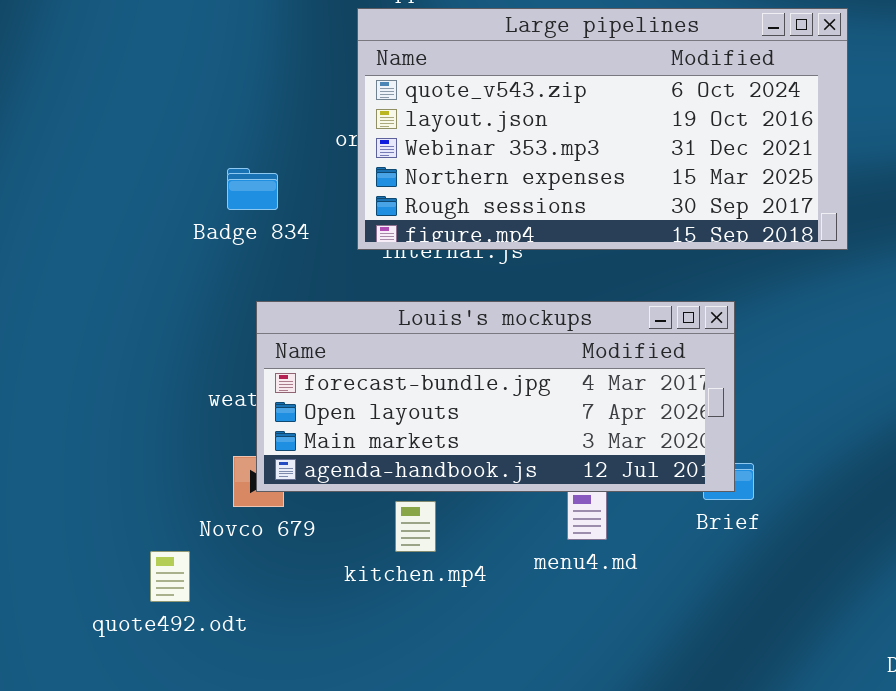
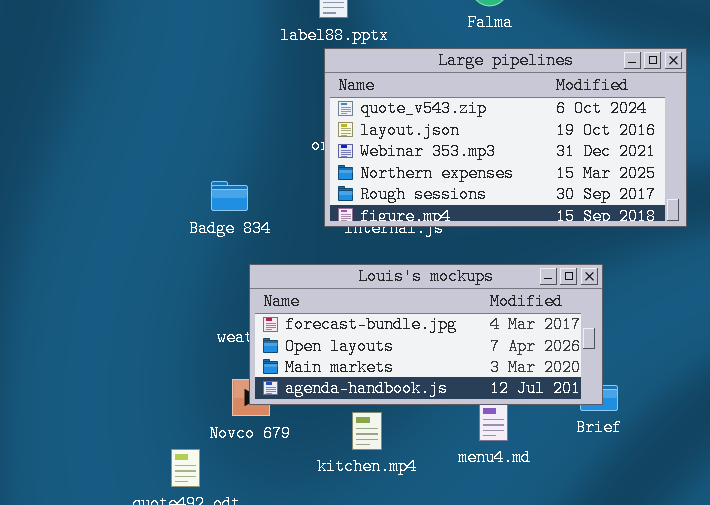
Badge 834: [227,168,278,210] -> [211,181,248,211], moved

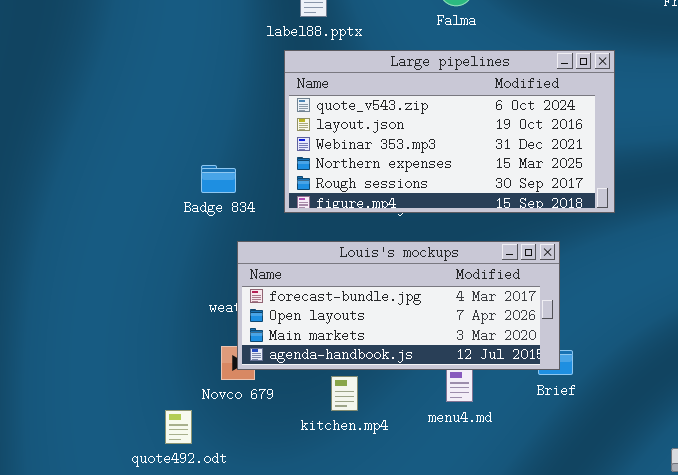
Large pipelines: [324,48,687,227] -> [284,50,615,213], moved

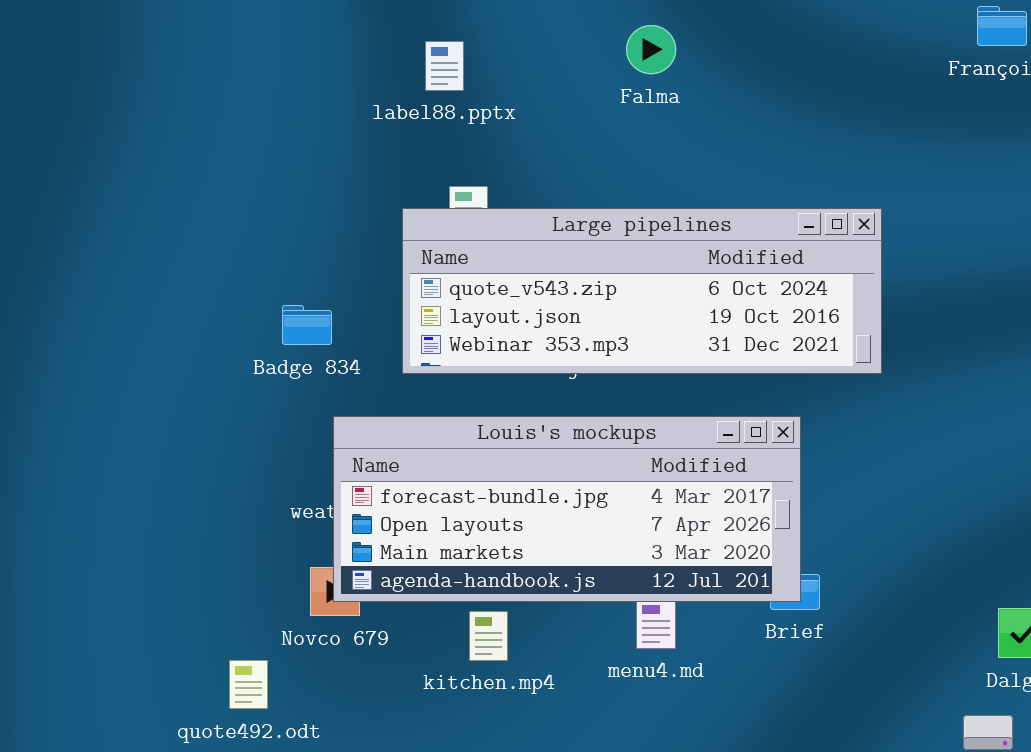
Large pipelines: [284,50,615,213] -> [402,208,882,374], resized

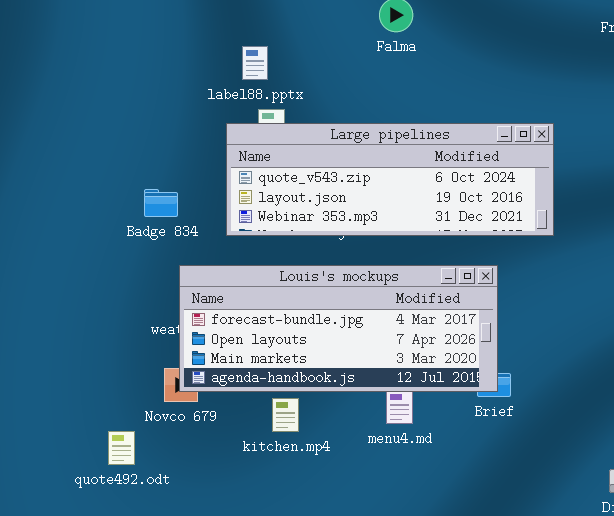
label88.pptx: [425,41,464,91] -> [242,46,268,80], moved

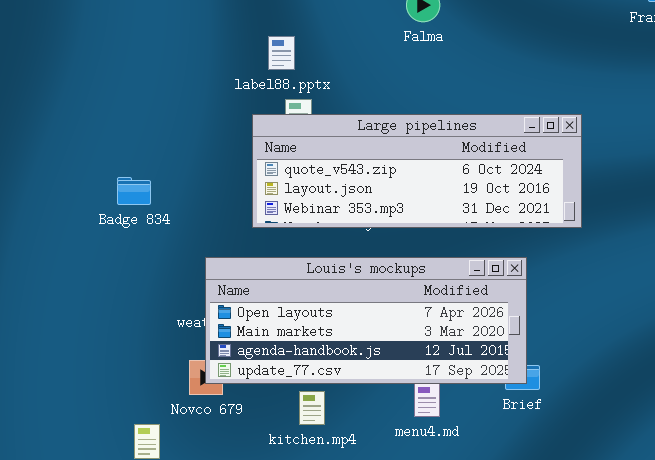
Badge 834: [144,189,178,217] -> [117,177,151,205], moved
Louis's mockups: [179,265,498,392] -> [205,257,527,384], scrolled down 1 row

